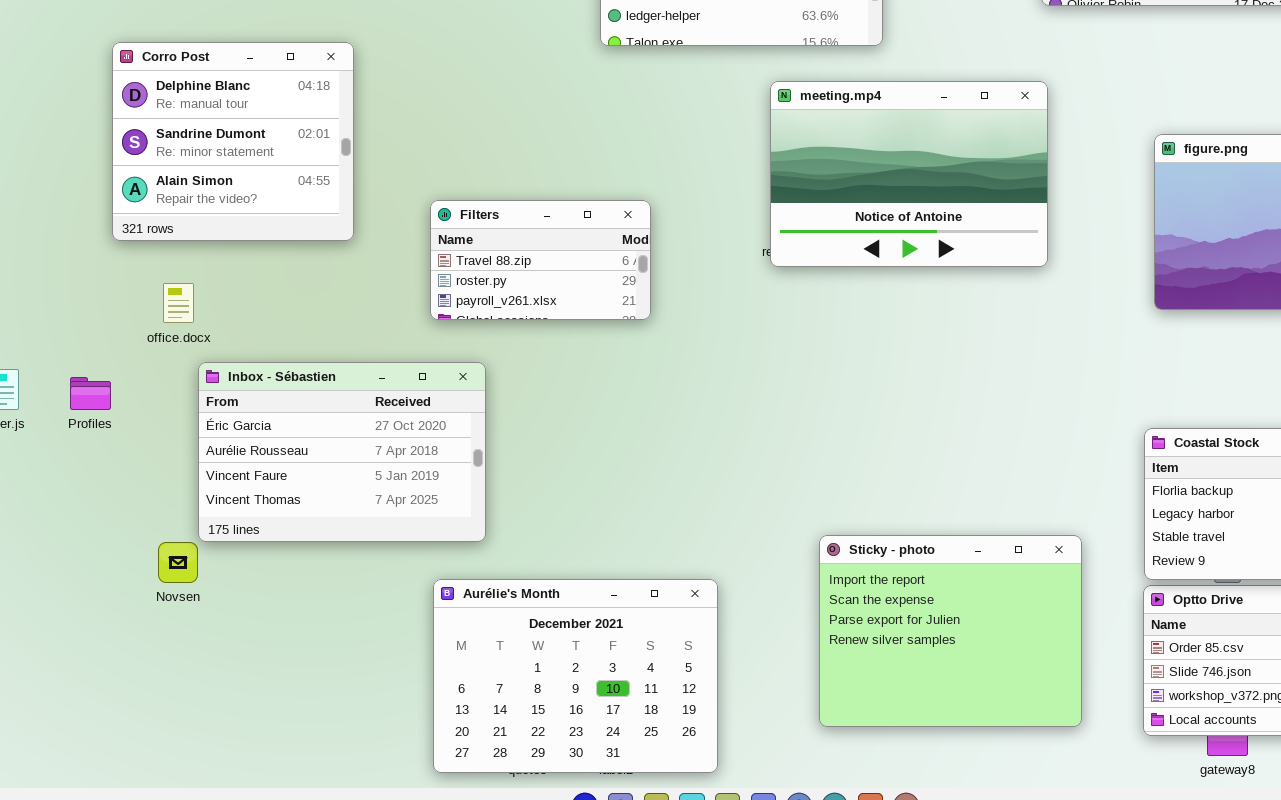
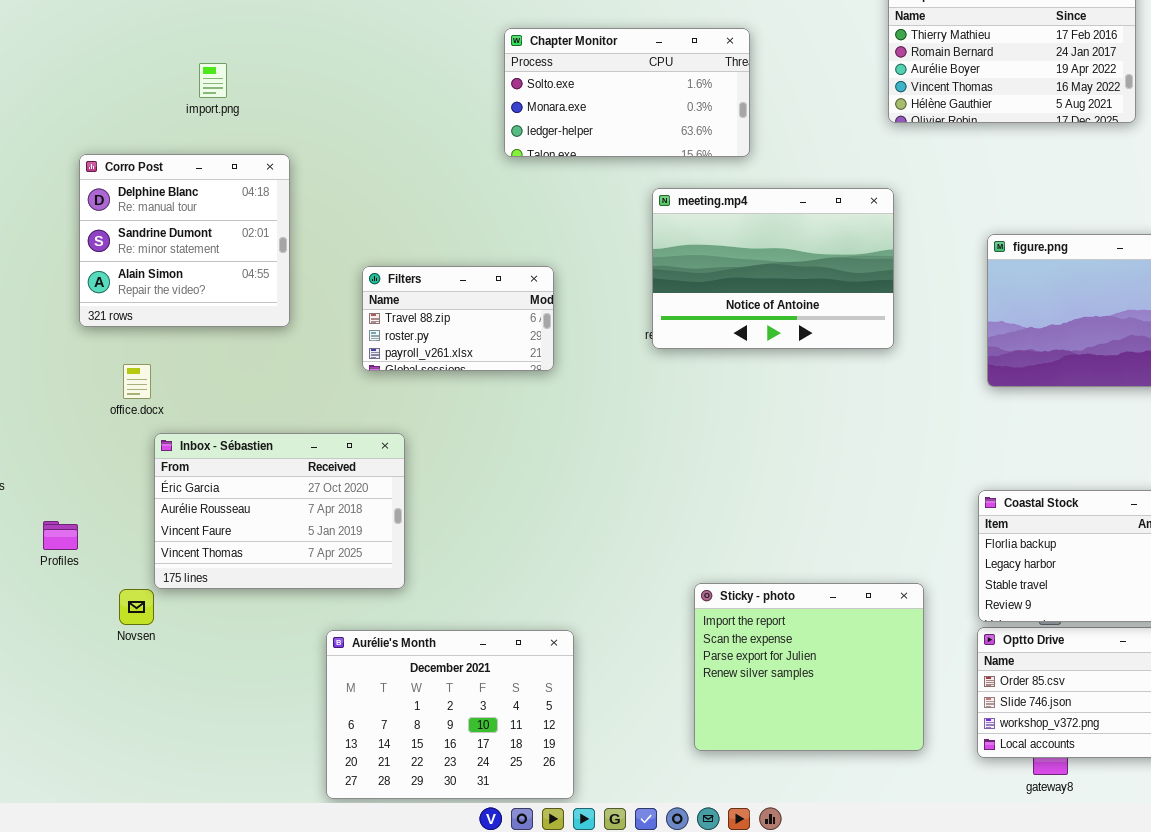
Filters: [430,200,651,320] -> [362,266,554,371], moved
Profiles: [70,377,111,410] -> [43,521,78,550], moved
Aurélie's Month: [433,579,718,773] -> [326,630,574,799], moved

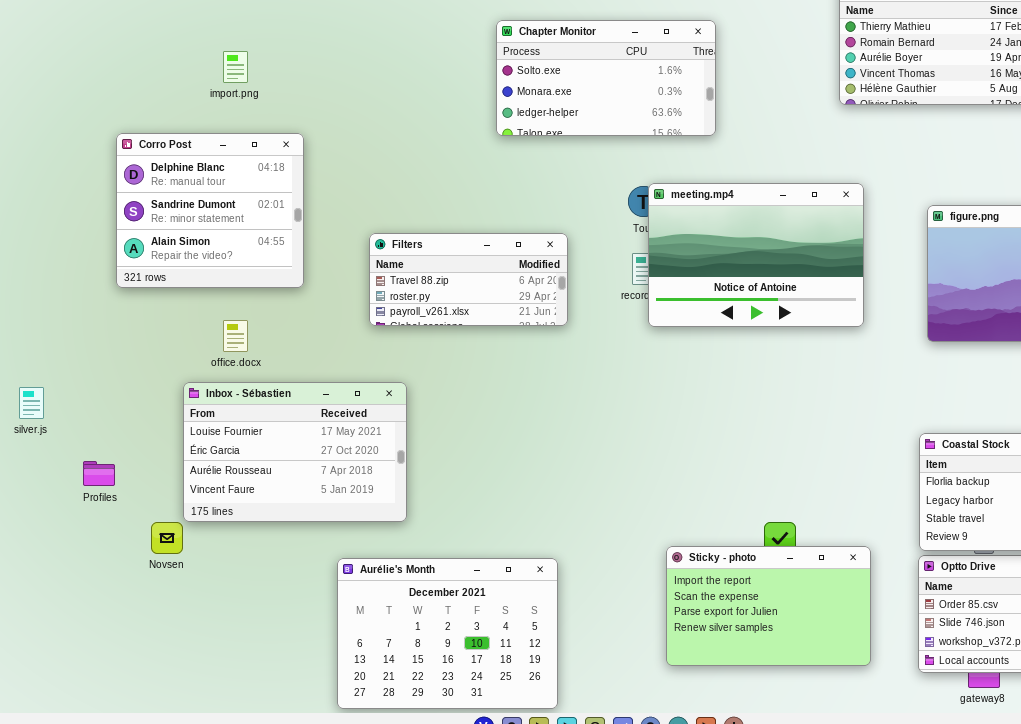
meeting.mp4: [652,188,894,349] -> [648,183,864,327], moved
Filters: [362,266,554,371] -> [369,233,568,326], resized
office.docx: [123,364,151,399] -> [223,320,248,352], moved
Inbox - Sébastien: [154,433,405,589] -> [183,382,407,522], scrolled up 1 row
Sticky - photo: [694,583,924,751] -> [666,546,871,666], resized

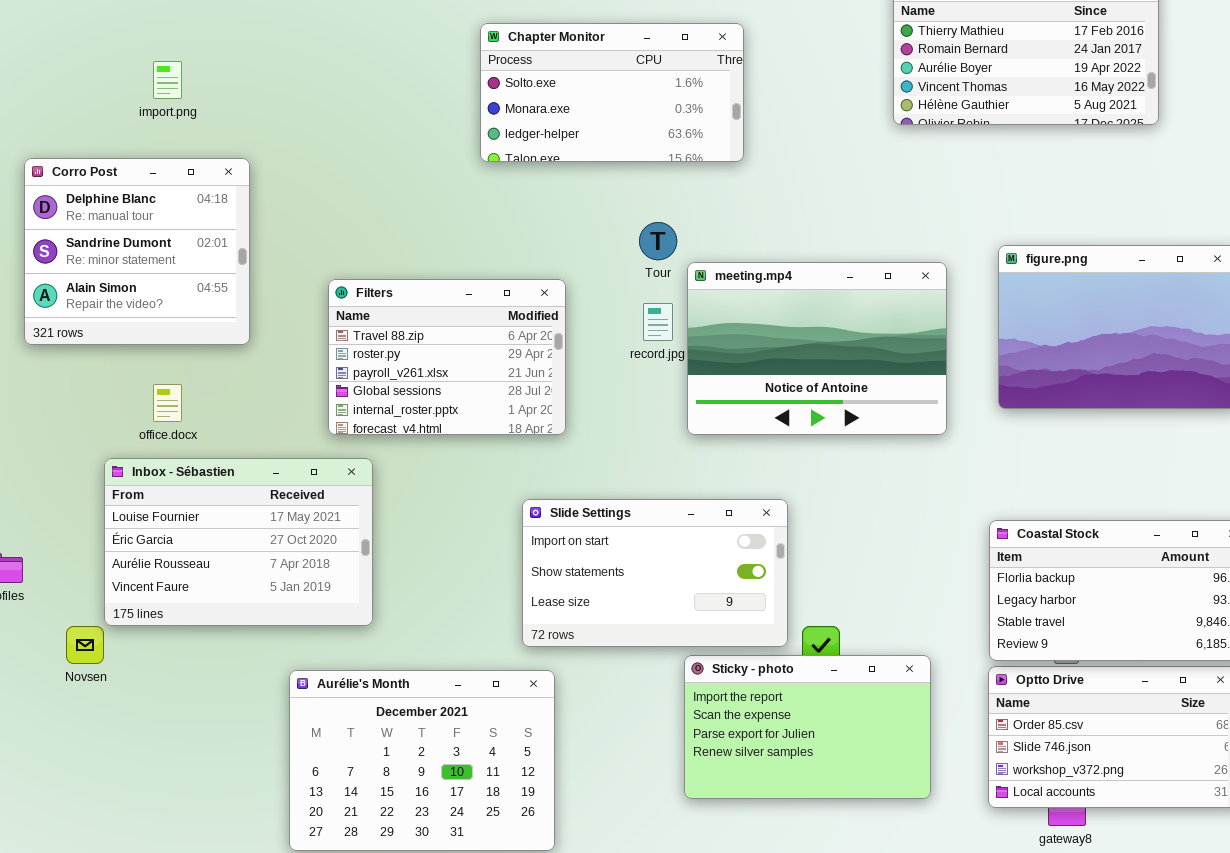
meeting.mp4: [648,183,864,327] -> [687,262,947,435], moved
Filters: [369,233,568,326] -> [328,279,566,435], resized
Slide Settings: none -> [522,499,788,647], opened

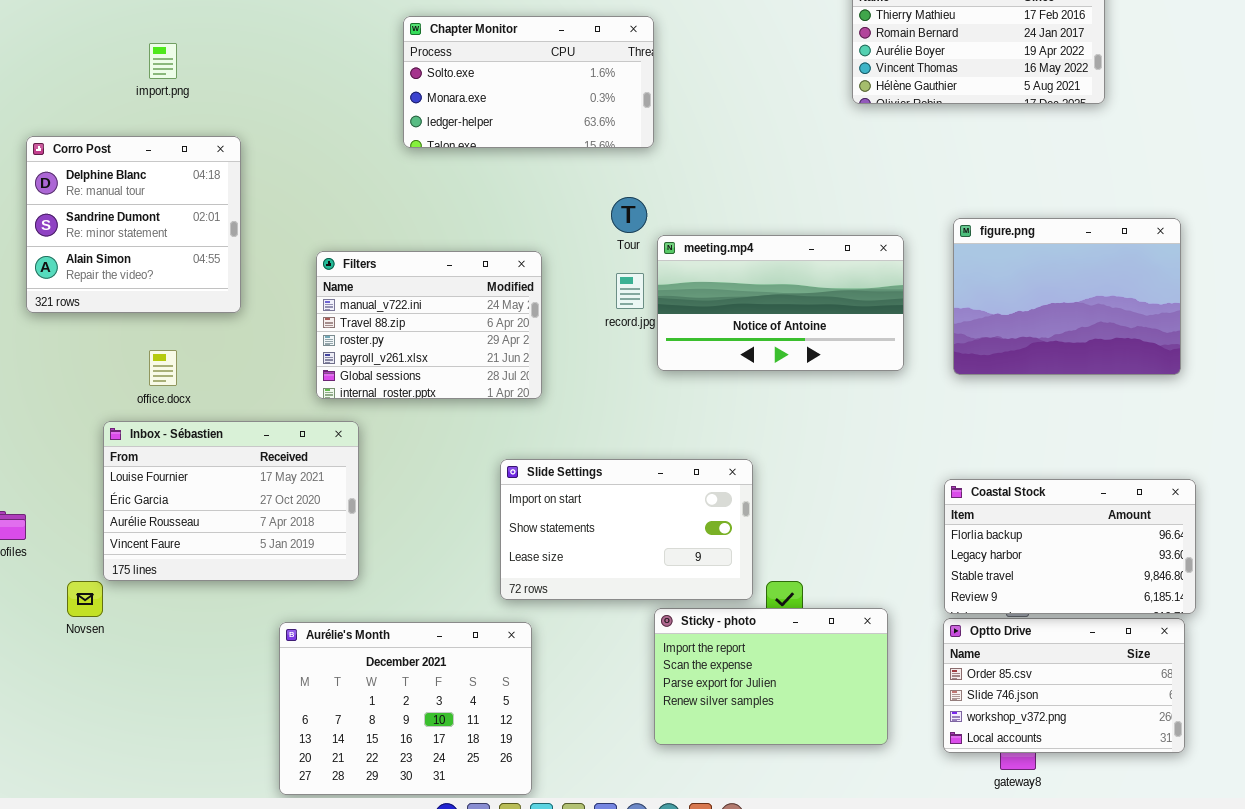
Chapter Monitor: [480,23,744,162] -> [403,16,654,148], moved
meeting.mp4: [687,262,947,435] -> [657,235,904,371], resized
Filters: [328,279,566,435] -> [316,251,542,399], scrolled up 1 row

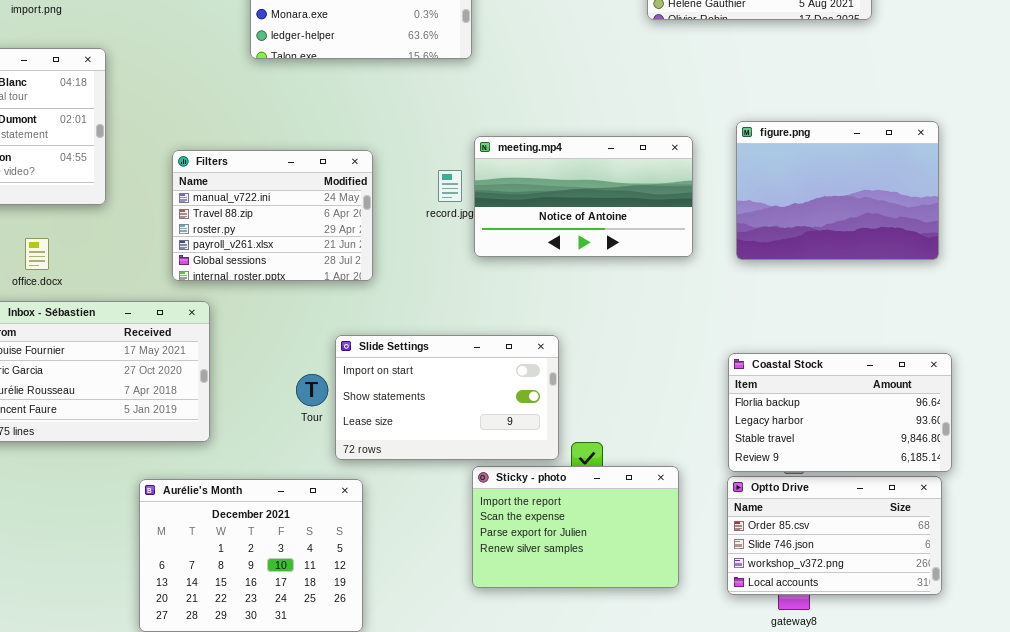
Tour: [611,197,647,233] -> [296,374,328,406], moved

